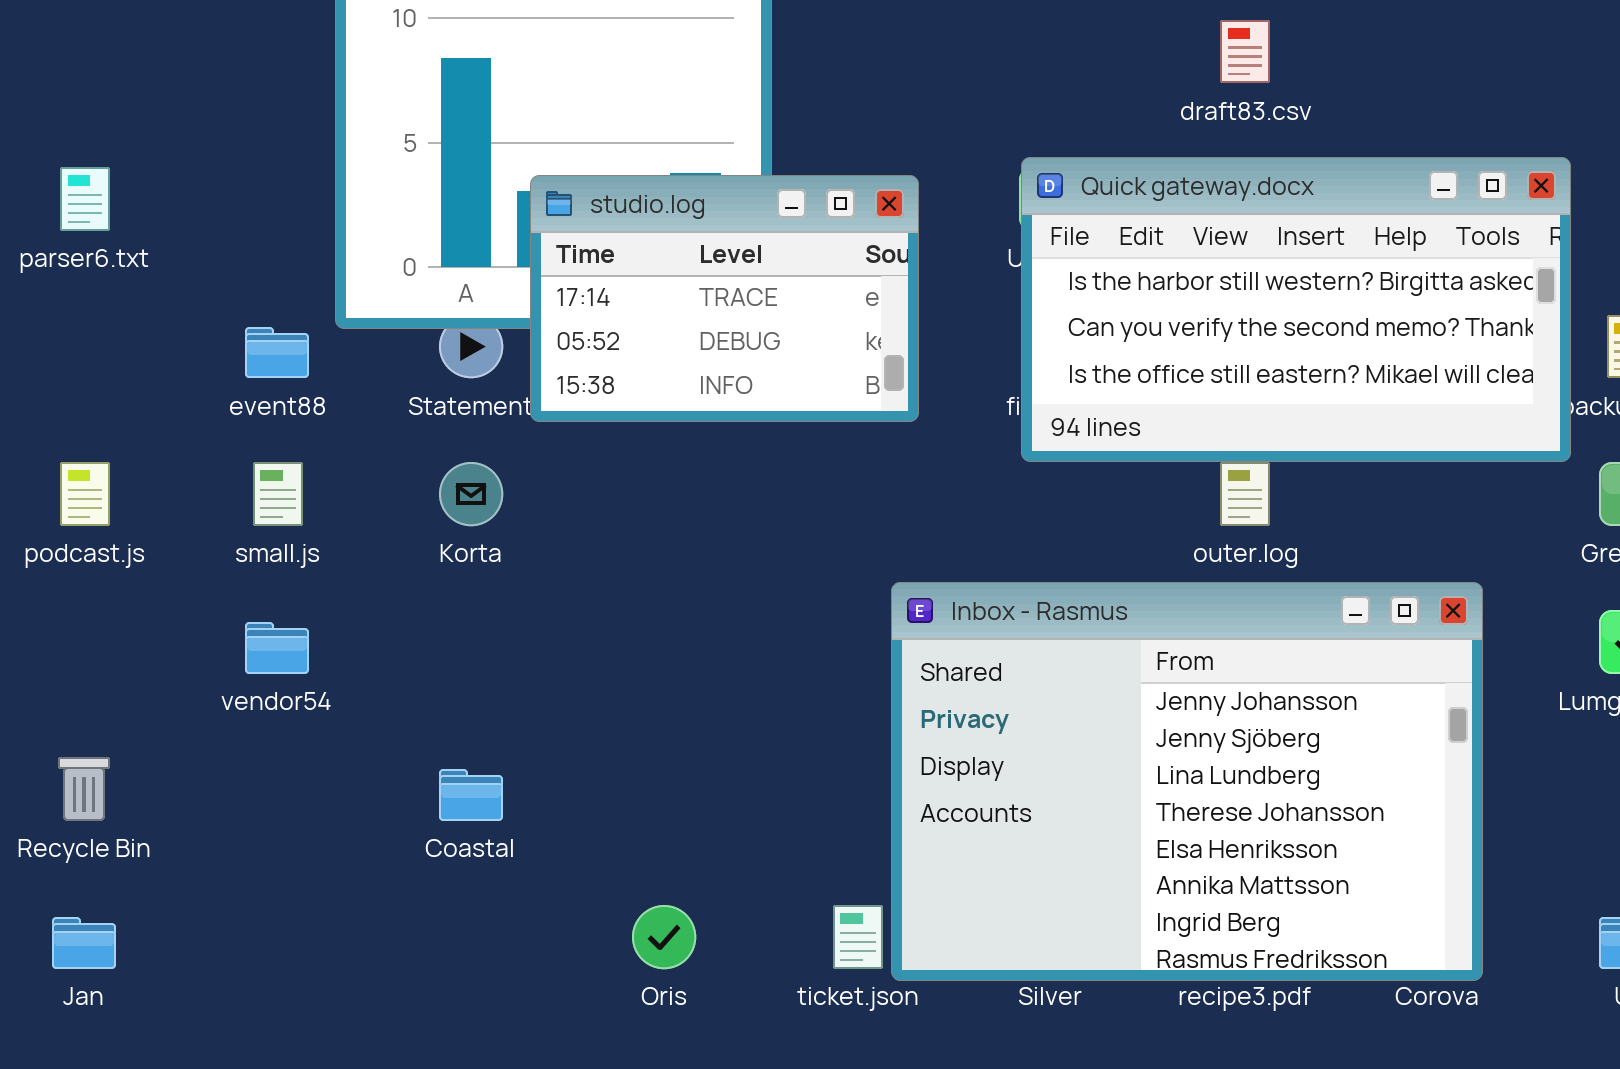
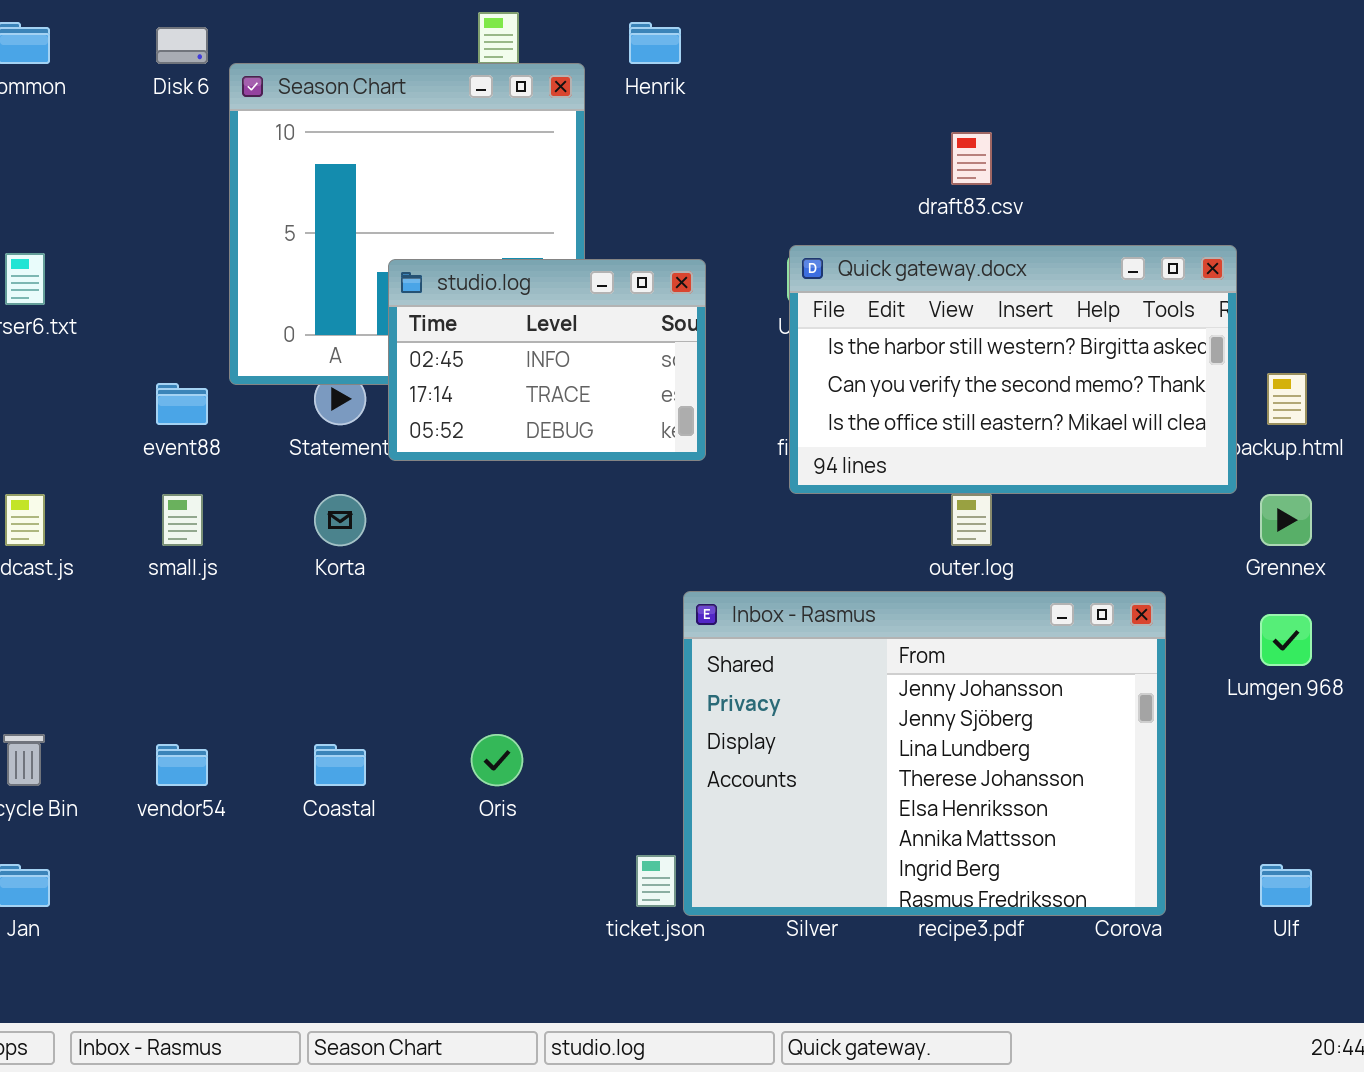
studio.log: [530,175,919,422] -> [388,259,706,461], scrolled up 1 row
vendor54: [245,622,309,674] -> [156,744,208,786], moved
Oris: [632,905,696,969] -> [471,734,523,786], moved

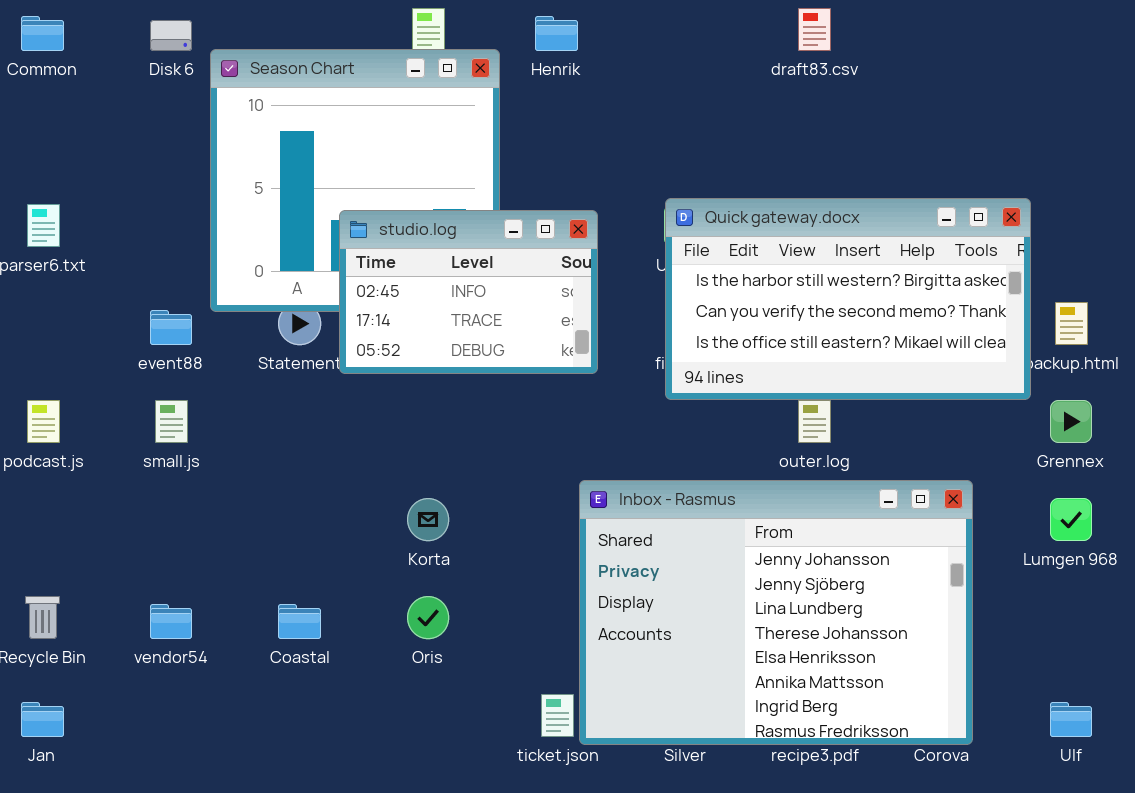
draft83.csv: [951,132,992,185] -> [798,8,831,51], moved
Korta: [314,494,366,546] -> [407,498,449,541], moved

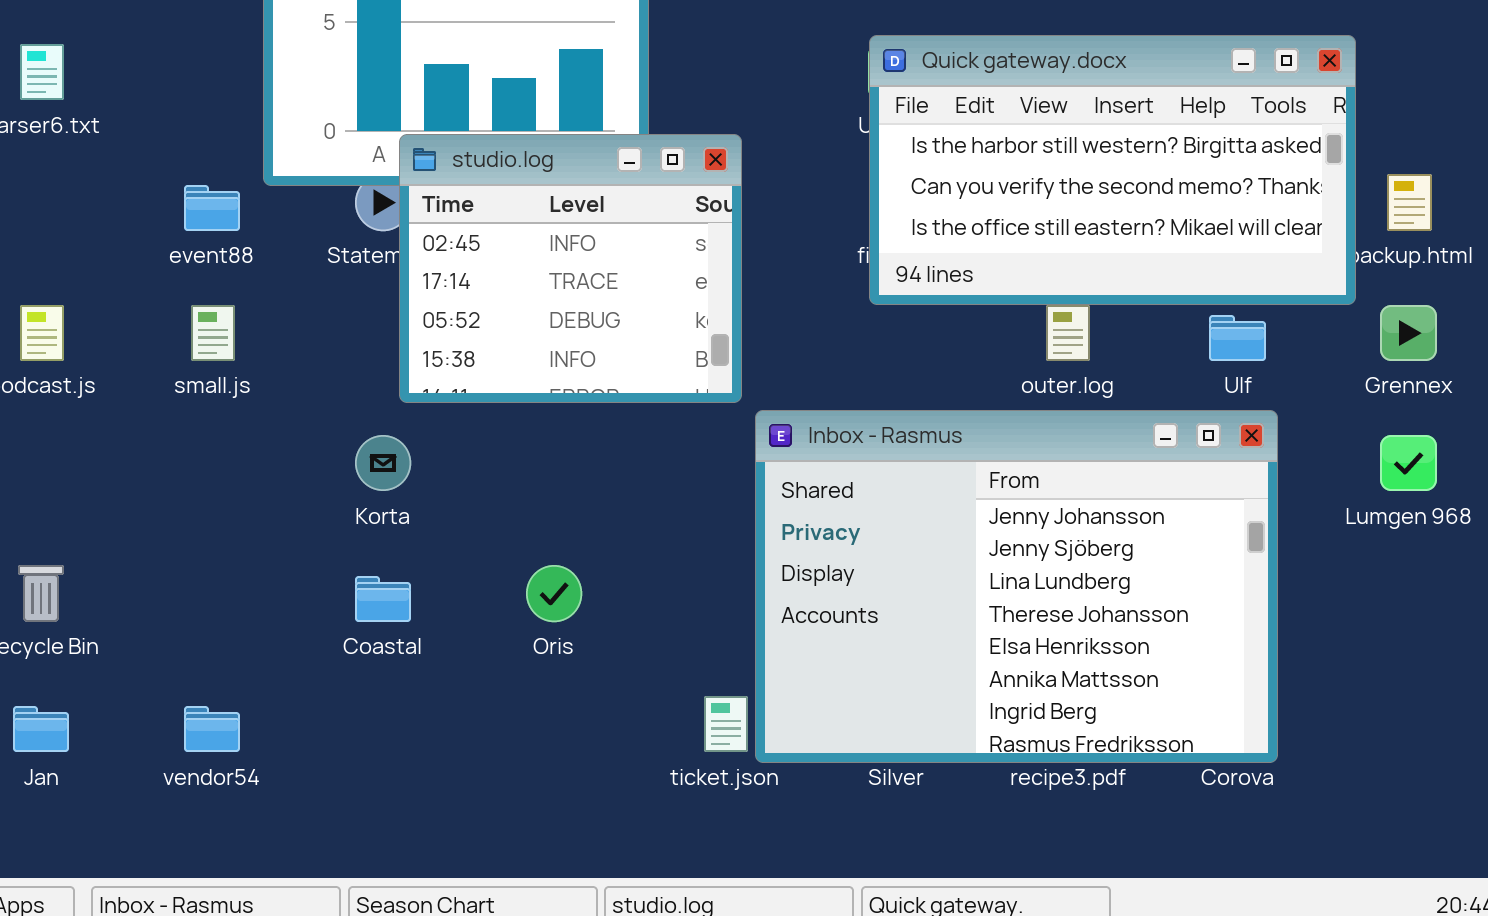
studio.log: [339,210,598,374] -> [399,134,742,403], moved, resized
Korta: [407,498,449,541] -> [355,435,411,491], moved
vendor54: [150,604,192,639] -> [184,706,240,752], moved
Ulf: [1050,702,1092,737] -> [1209,315,1266,361], moved

